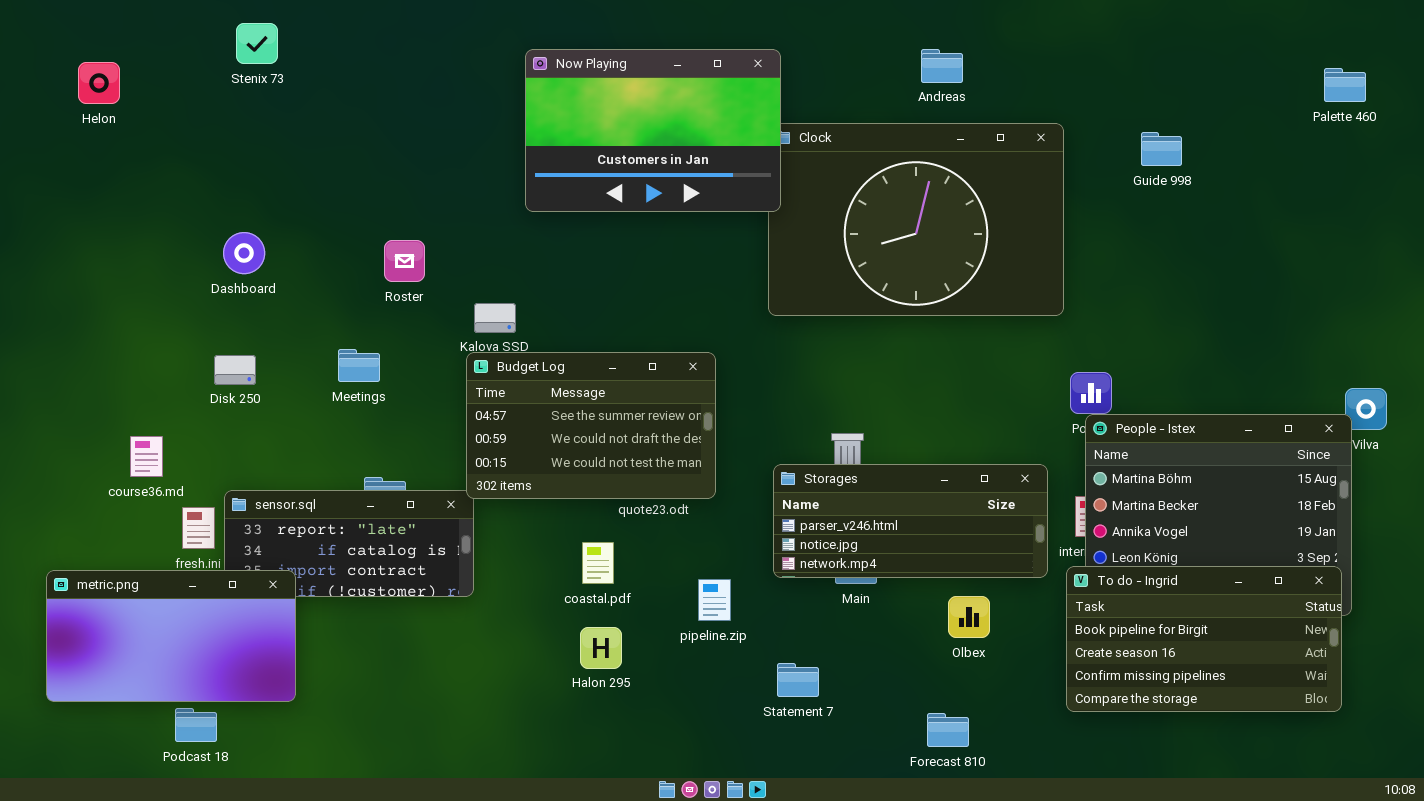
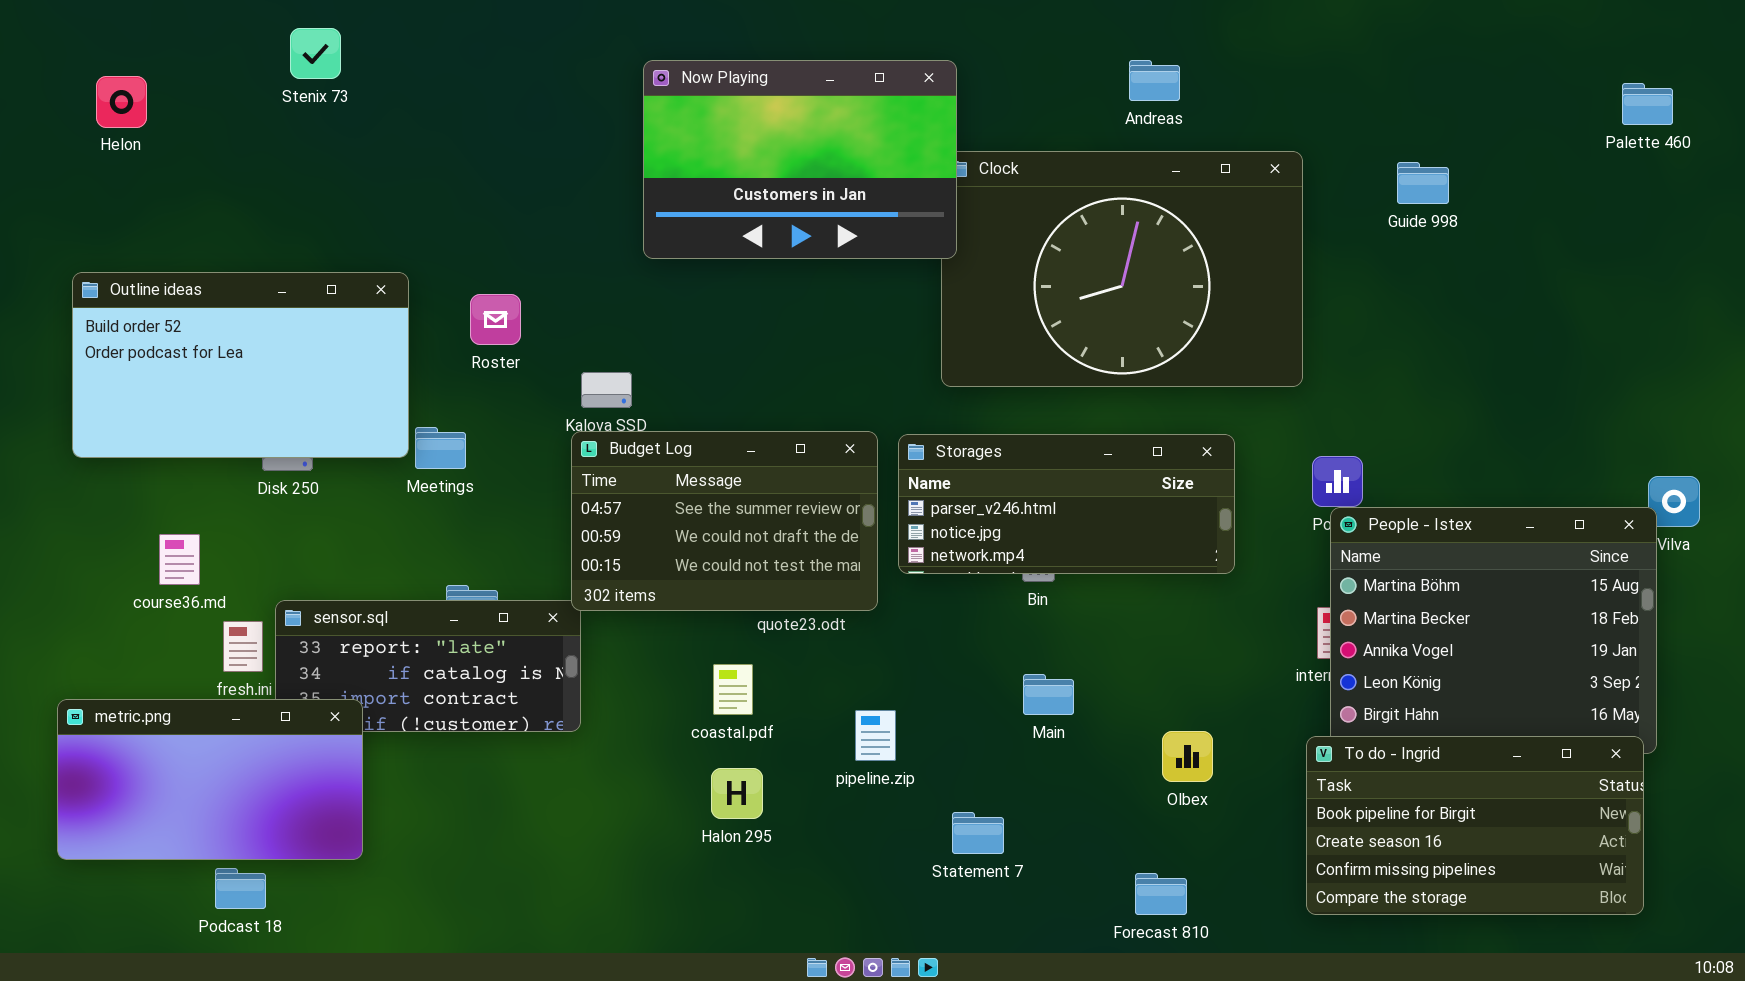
Outline ideas: none -> [72,272,409,458], opened
Storages: [773,464,1048,578] -> [898,434,1235,574], moved
To do - Ingrid: [1066,566,1342,712] -> [1306,736,1644,915], moved

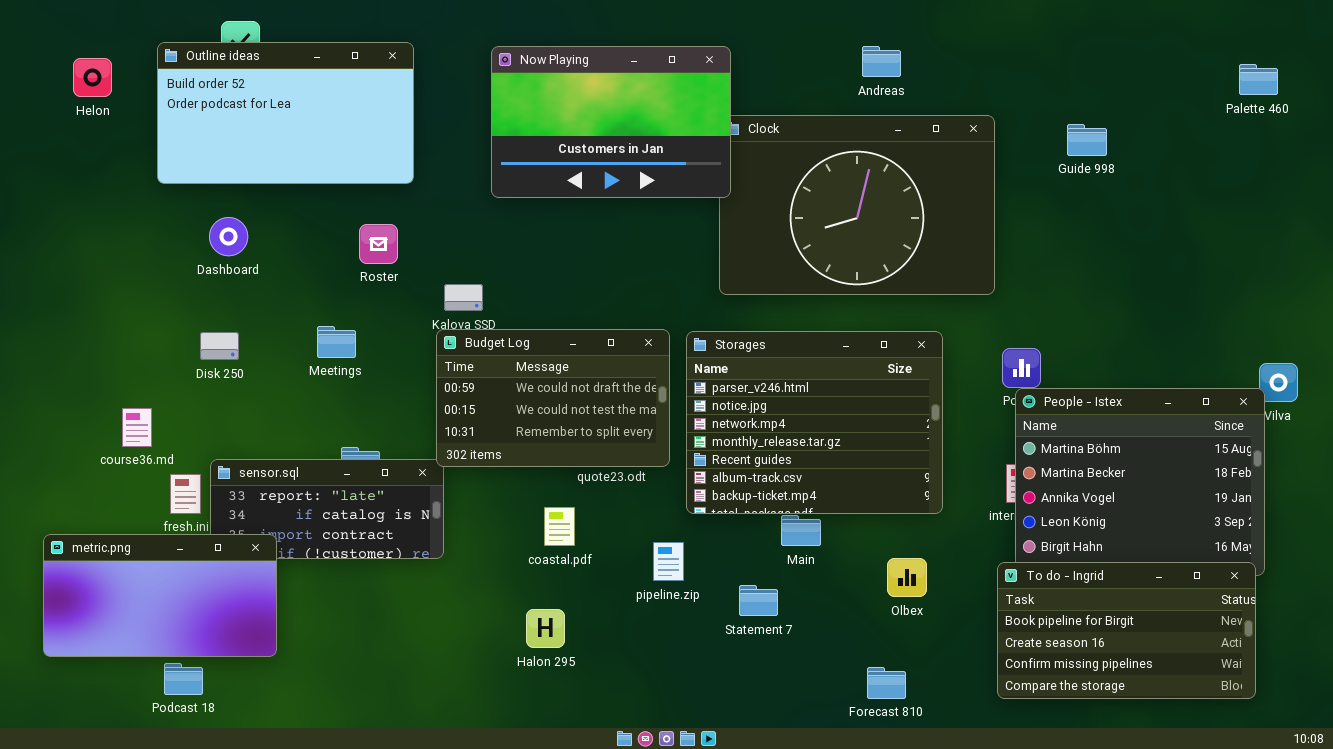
Outline ideas: [72,272,409,458] -> [157,42,414,184], moved
Budget Log: [571,431,878,611] -> [436,329,670,467], scrolled down 1 row
Storages: [898,434,1235,574] -> [686,331,943,514], resized
Halon 295: [711,768,763,819] -> [526,609,565,648], moved
Statement 7: [952,812,1004,854] -> [739,585,778,616], moved

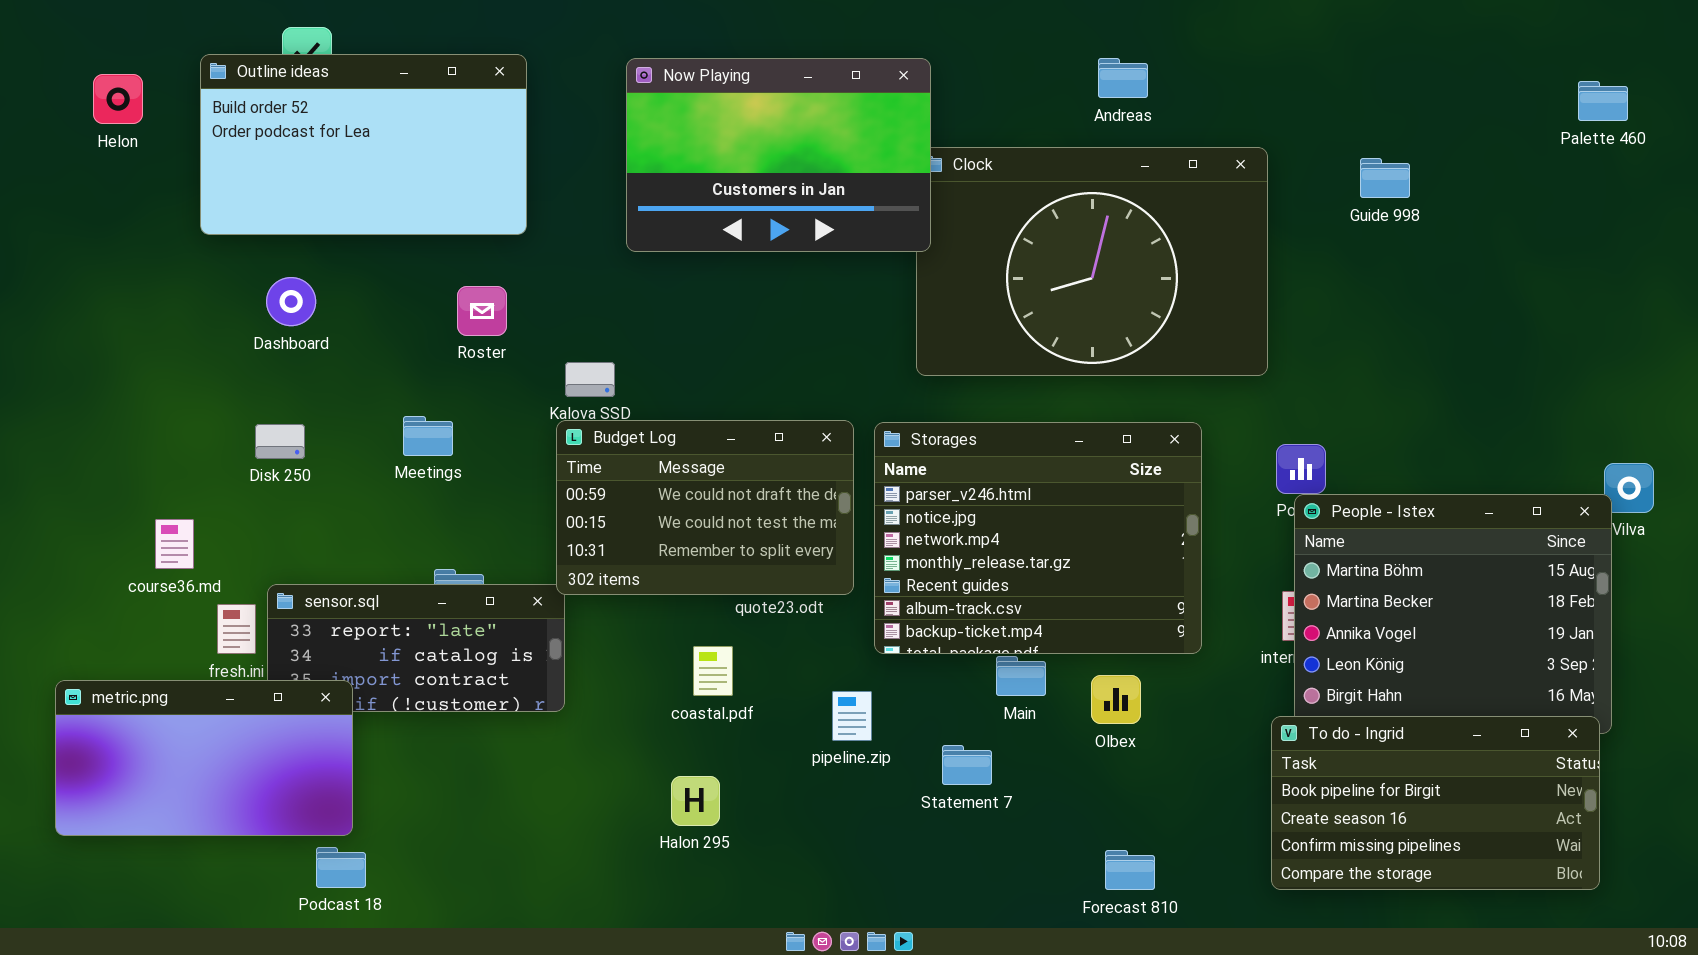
Olbex: [887,558,927,597] -> [1091,675,1141,724], moved
Podcast 18: [164,663,203,695] -> [316,847,366,888], moved

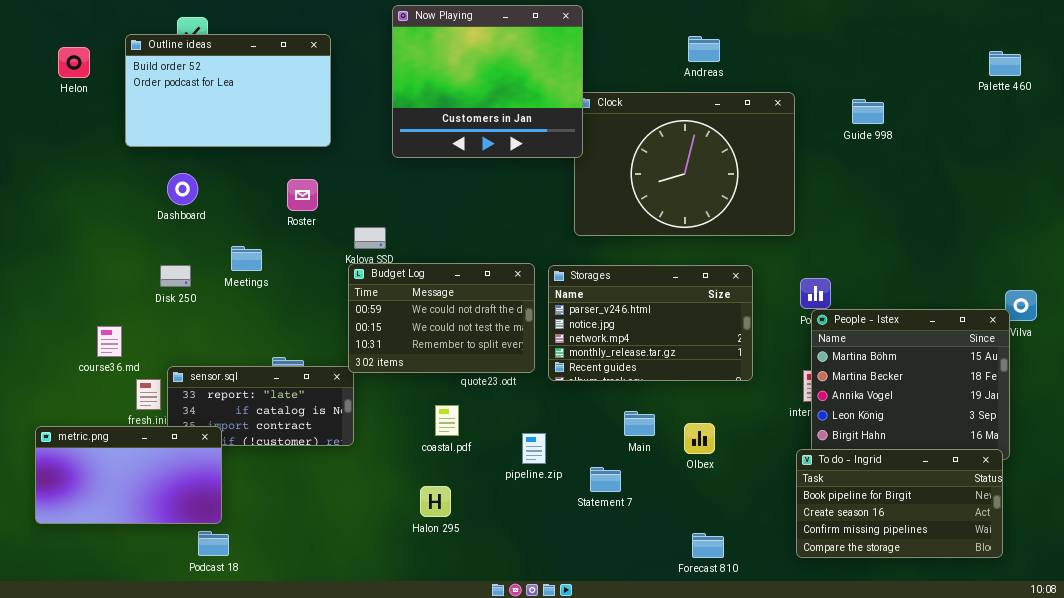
Now Playing: [626,58,931,252] -> [392,5,583,158], resized
Meetings: [403,416,453,456] -> [231,246,262,271], moved
Storages: [874,422,1202,654] -> [548,265,753,381], resized

